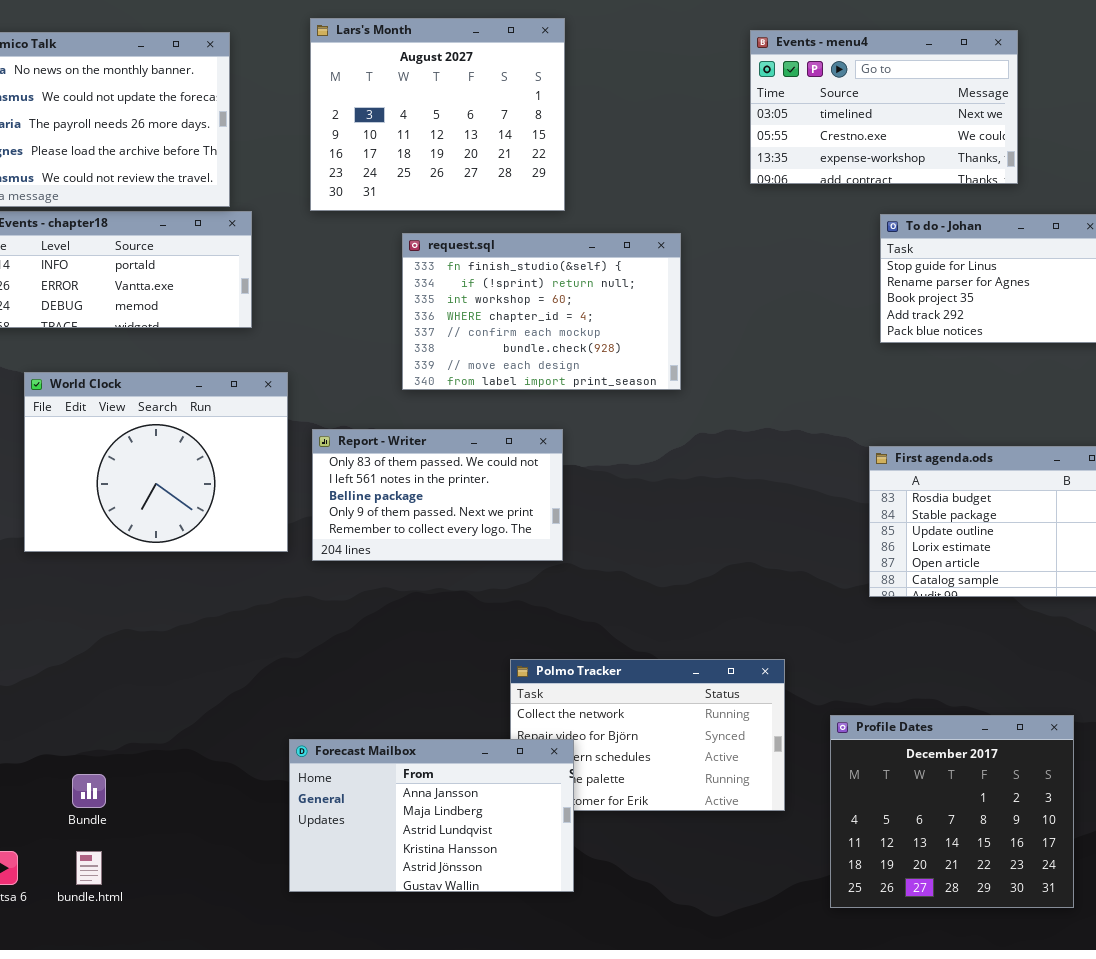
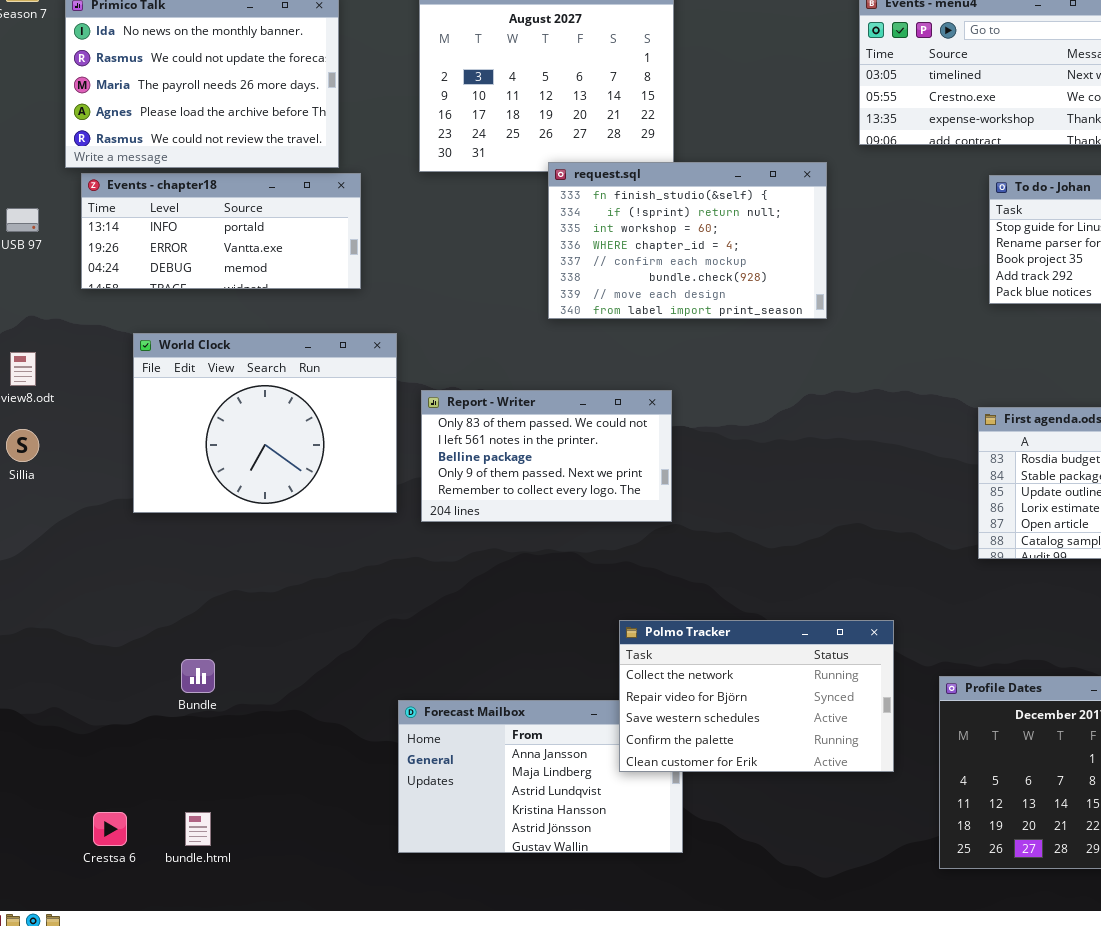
request.sql: [402,233,681,390] -> [548,162,827,319], moved
Polmo Tracker: [510,659,785,811] -> [619,620,894,772], raised
Bundle: [72,774,106,808] -> [181,659,215,693], moved

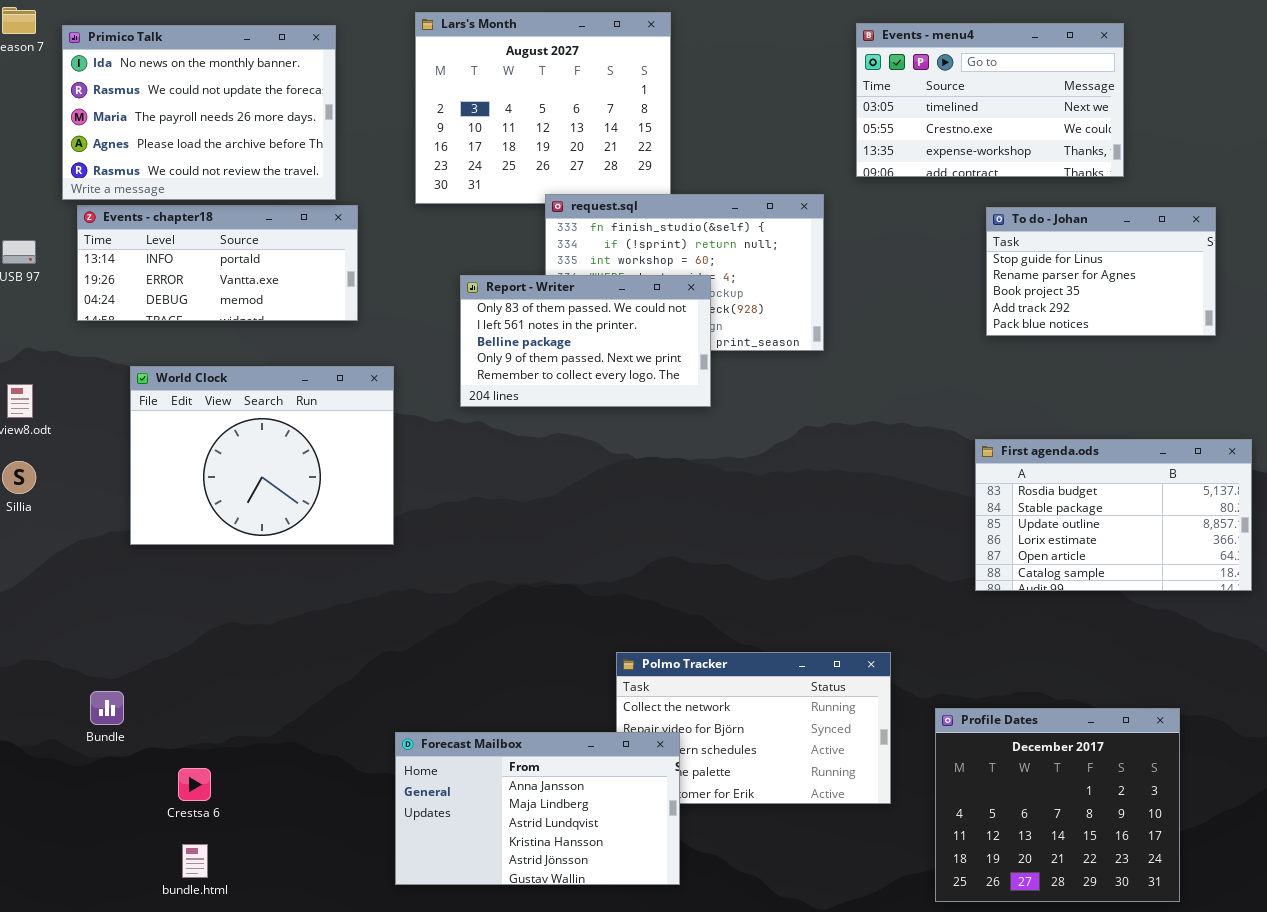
Report - Writer: [421,390,672,522] -> [460,275,711,407], moved
Bundle: [181,659,215,693] -> [90,691,124,725], moved
Forecast Mailbox: [398,700,683,853] -> [395,732,680,885], raised
Crestsa 6: [93,812,127,846] -> [178,768,211,801], moved

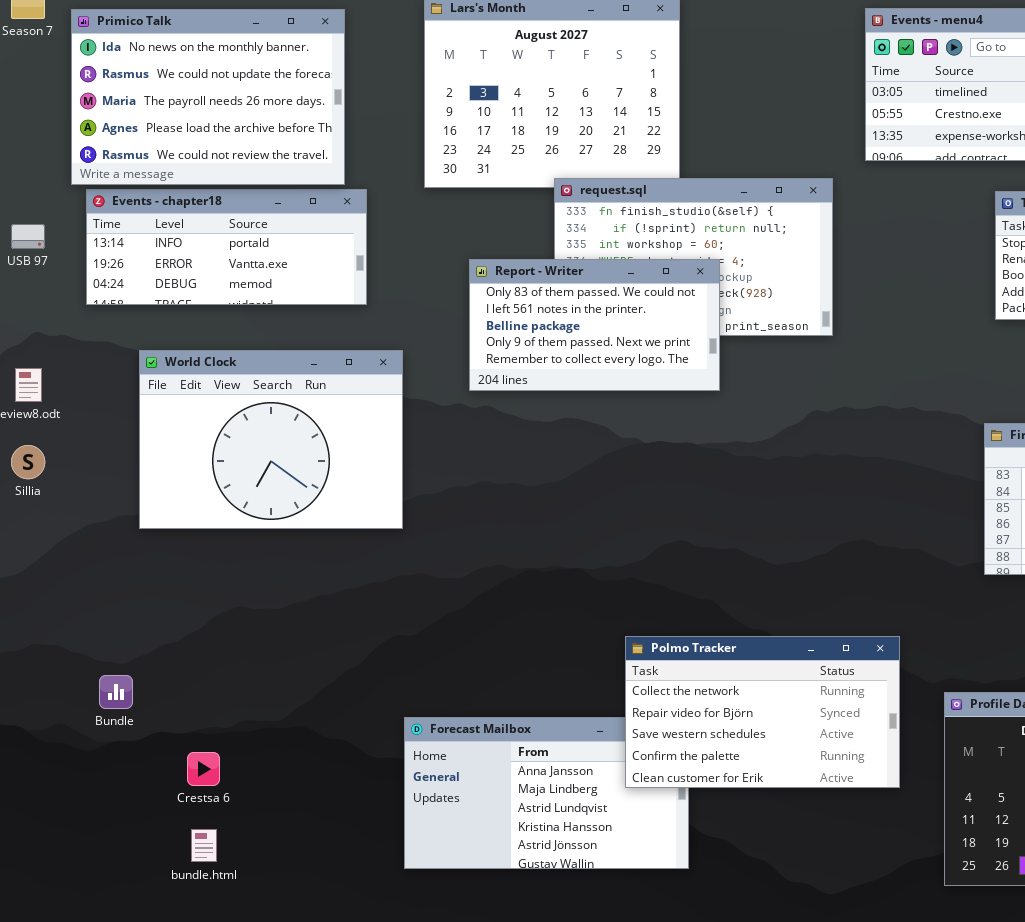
Polmo Tracker: [616,652,891,804] -> [625,636,900,788], raised

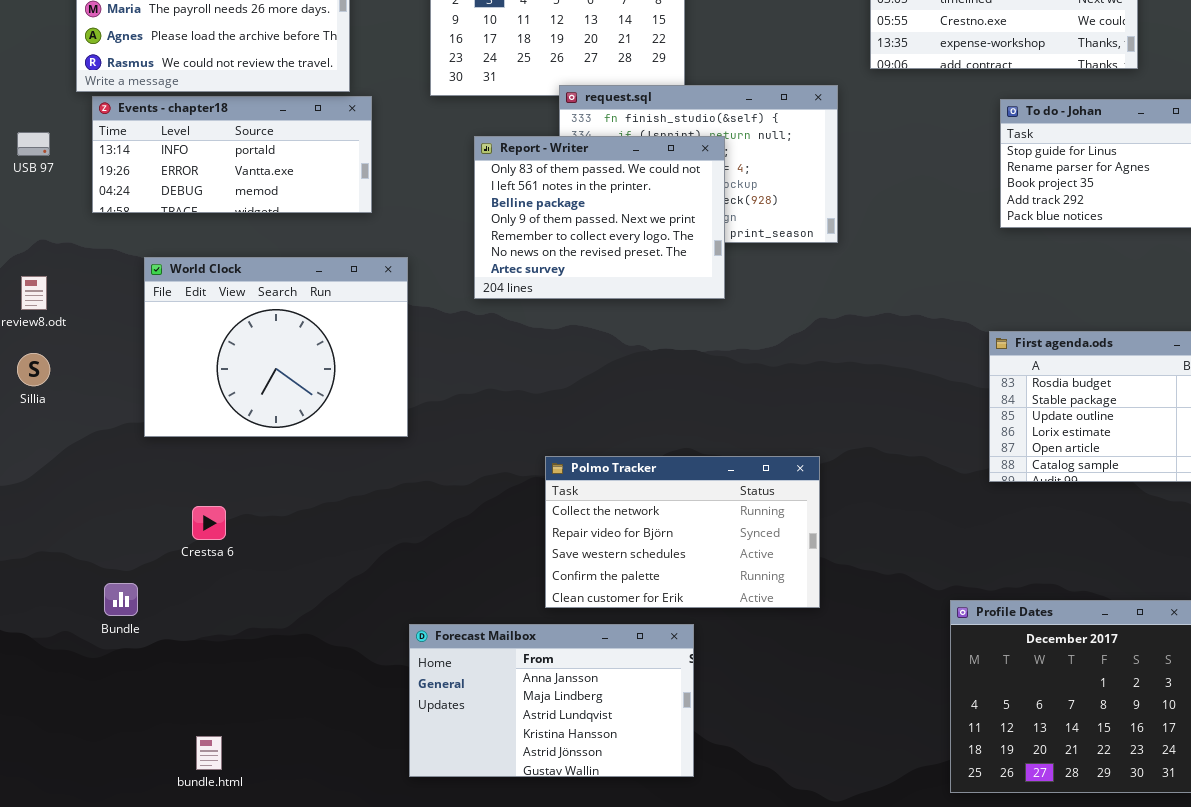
Report - Writer: [469,259,720,391] -> [474,136,725,299], resized
Polmo Tracker: [625,636,900,788] -> [545,456,820,608], moved
Crestsa 6: [187,752,220,786] -> [192,506,226,540], moved

